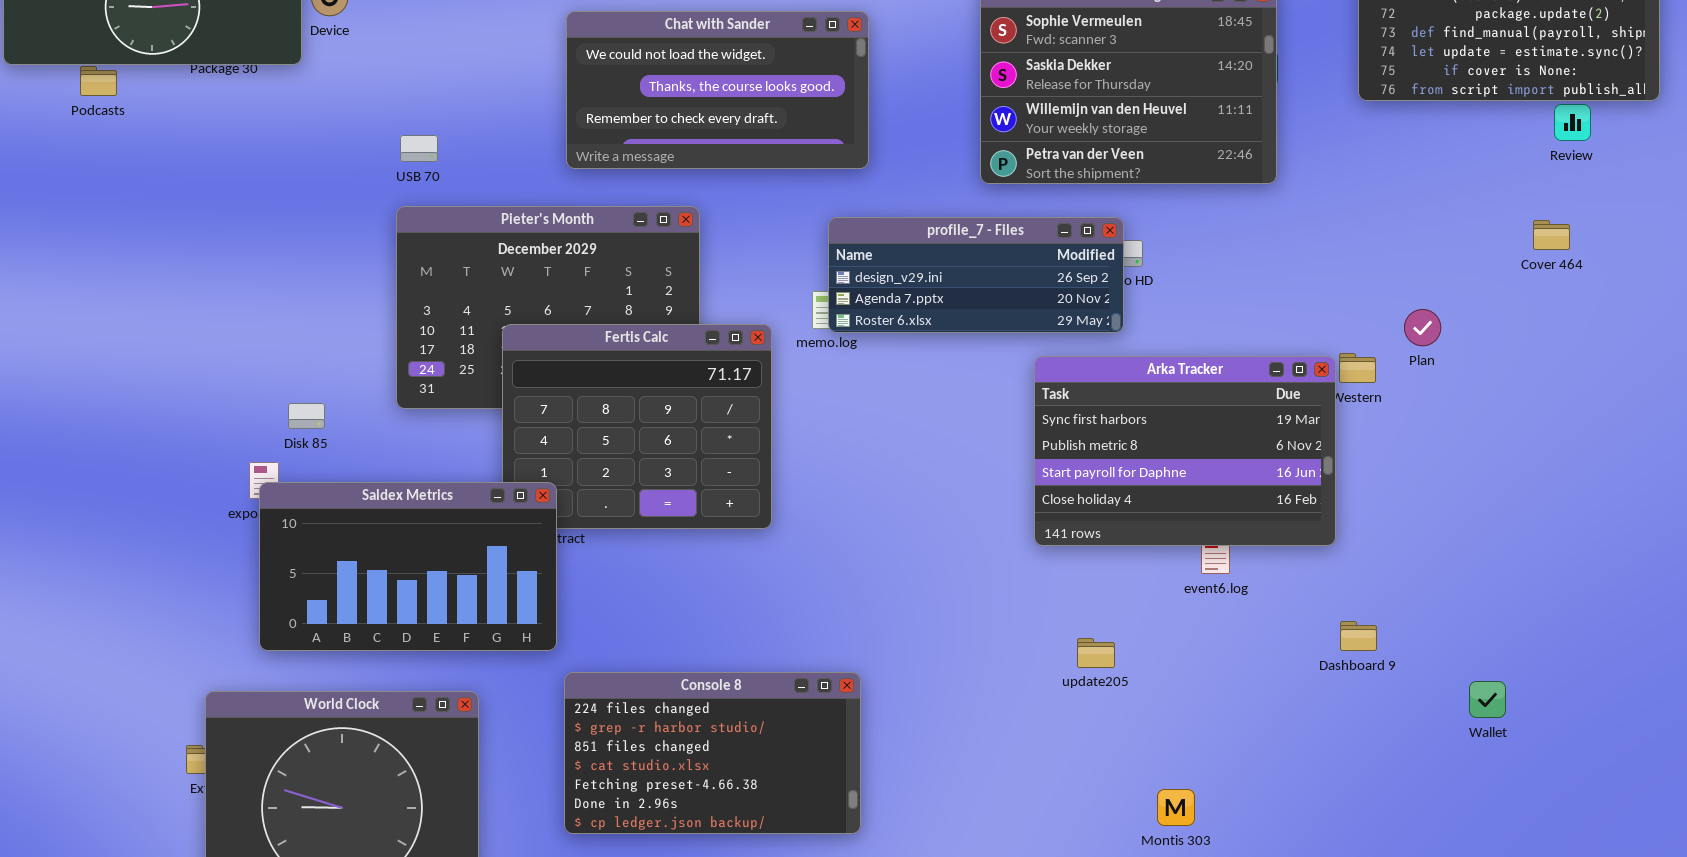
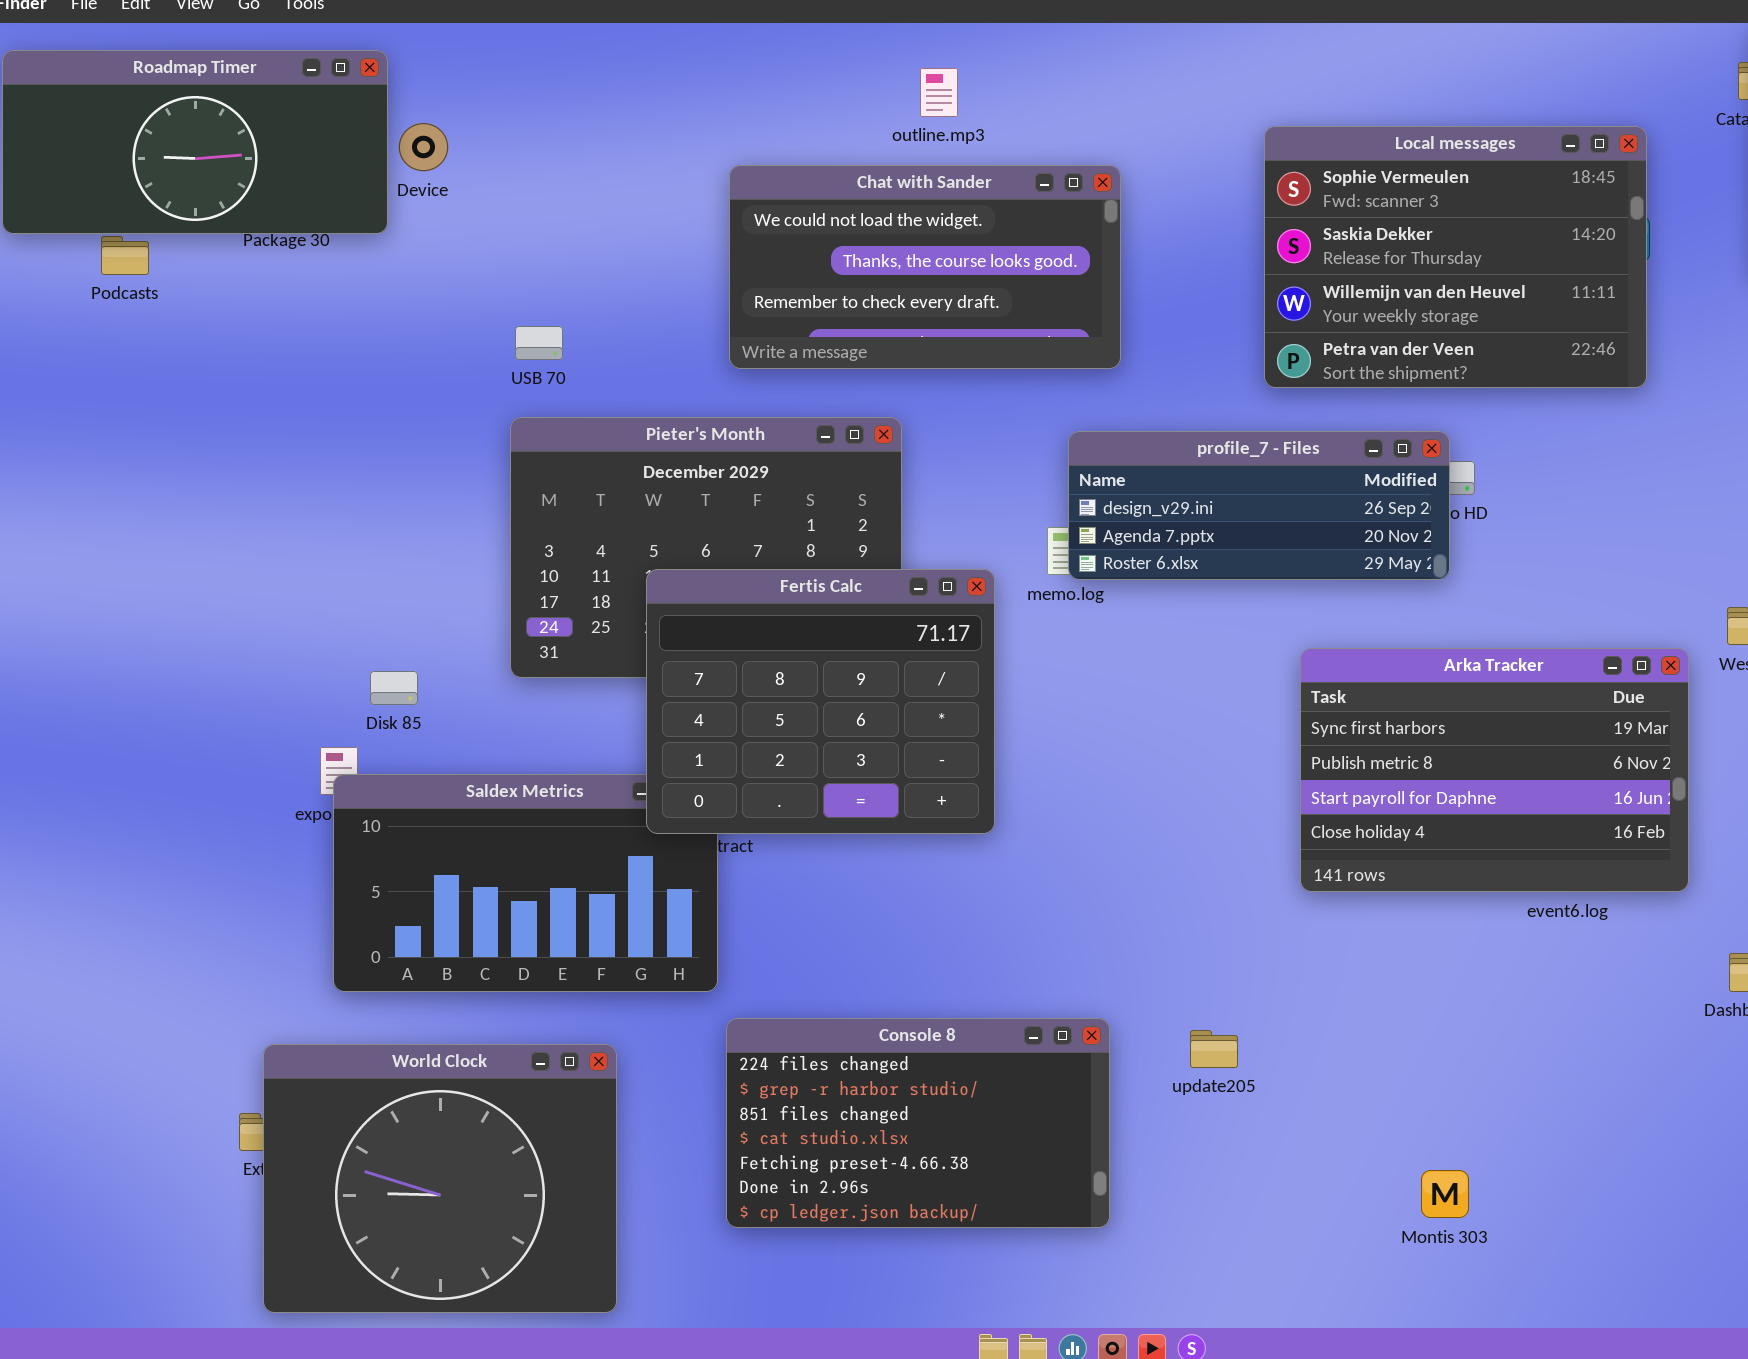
Fertis Calc: [502,324,772,529] -> [646,569,995,834], raised
Arka Tracker: [1034,356,1336,546] -> [1300,648,1689,892], moved
update205: [1077,638,1115,668] -> [1190,1030,1238,1068], moved
Montis 303: [1157,789,1195,826] -> [1421,1170,1469,1218], moved

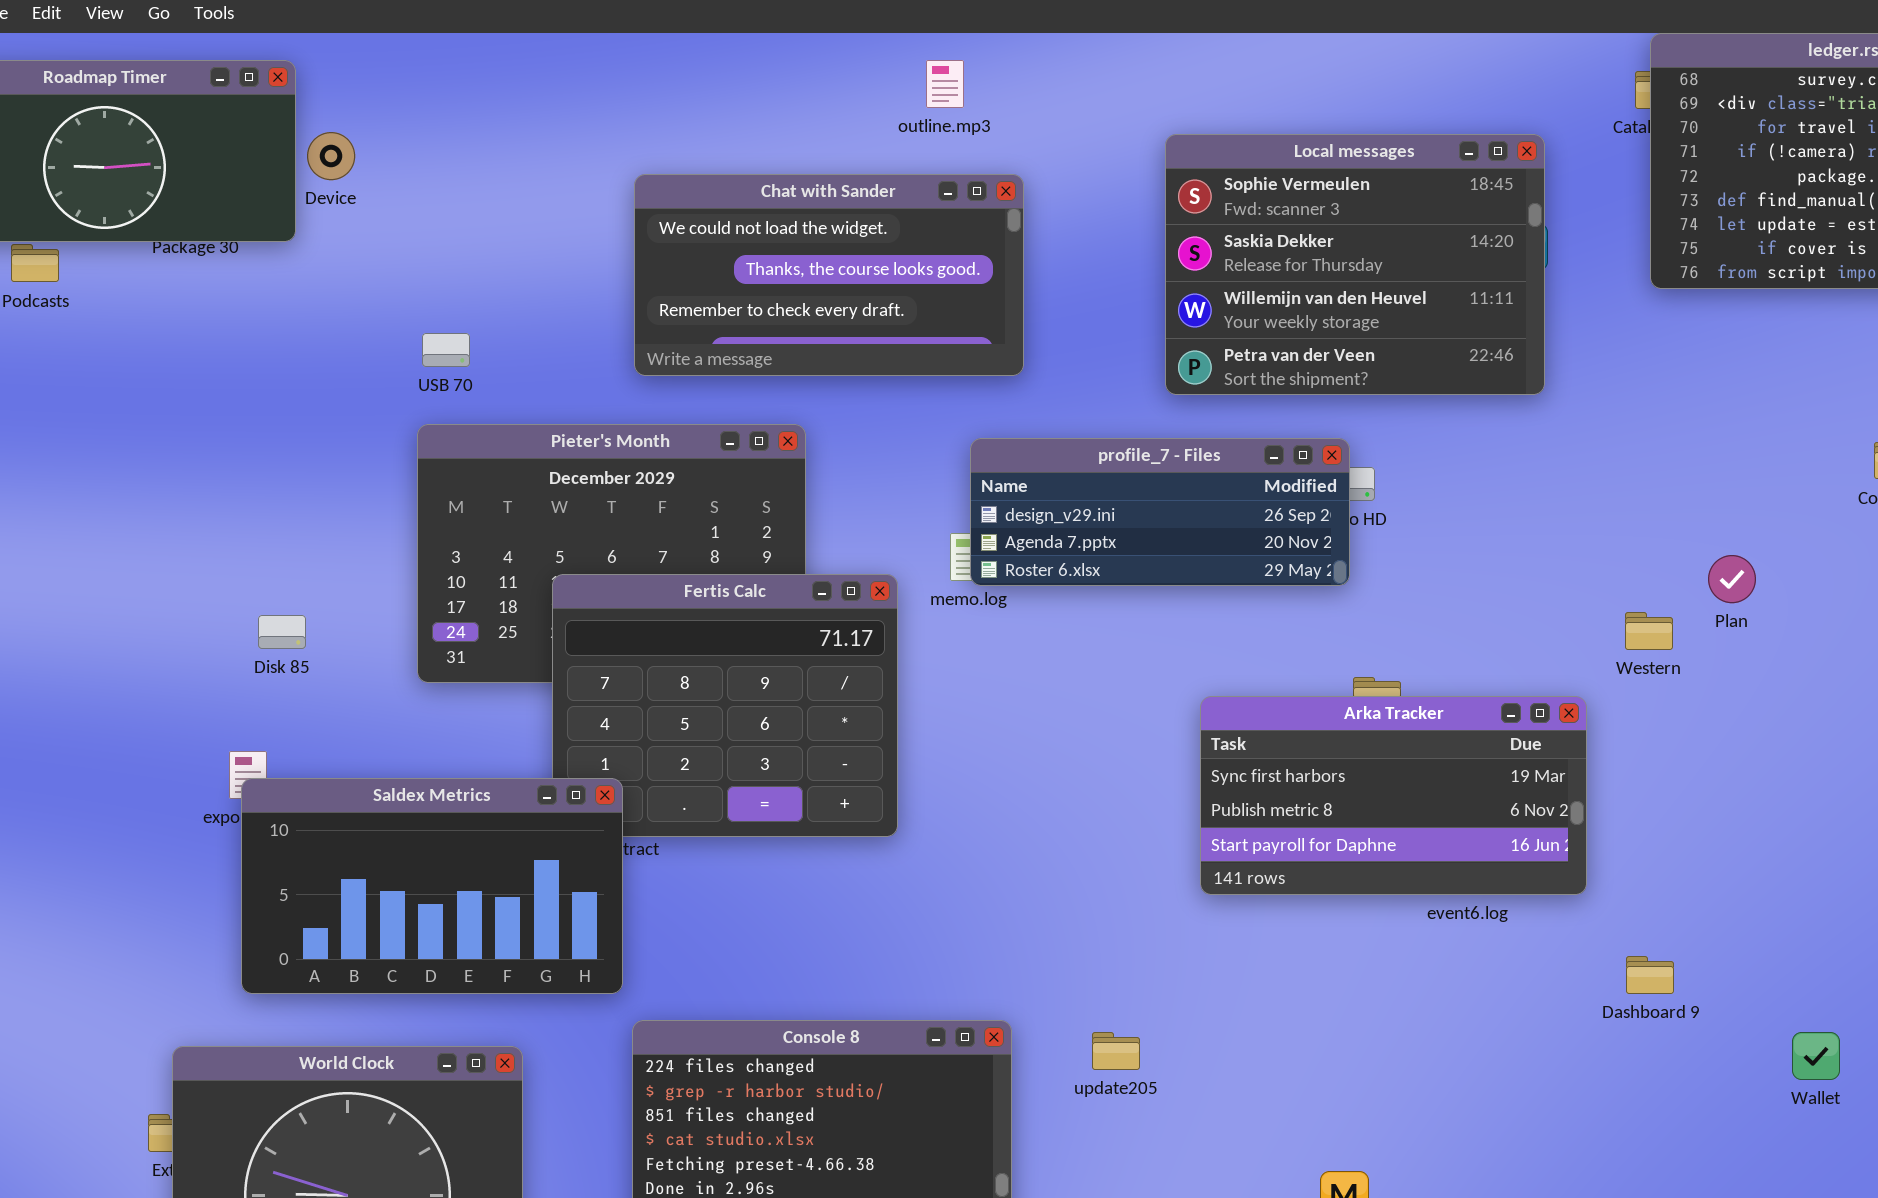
outline.mp3: [920,68,958,117] -> [926,60,964,108], moved
Arka Tracker: [1300,648,1689,892] -> [1200,696,1587,895], resized
Disk 85: [370,671,418,705] -> [258,615,306,649], moved
Saldex Metrics: [333,774,718,992] -> [241,778,623,994], raised

